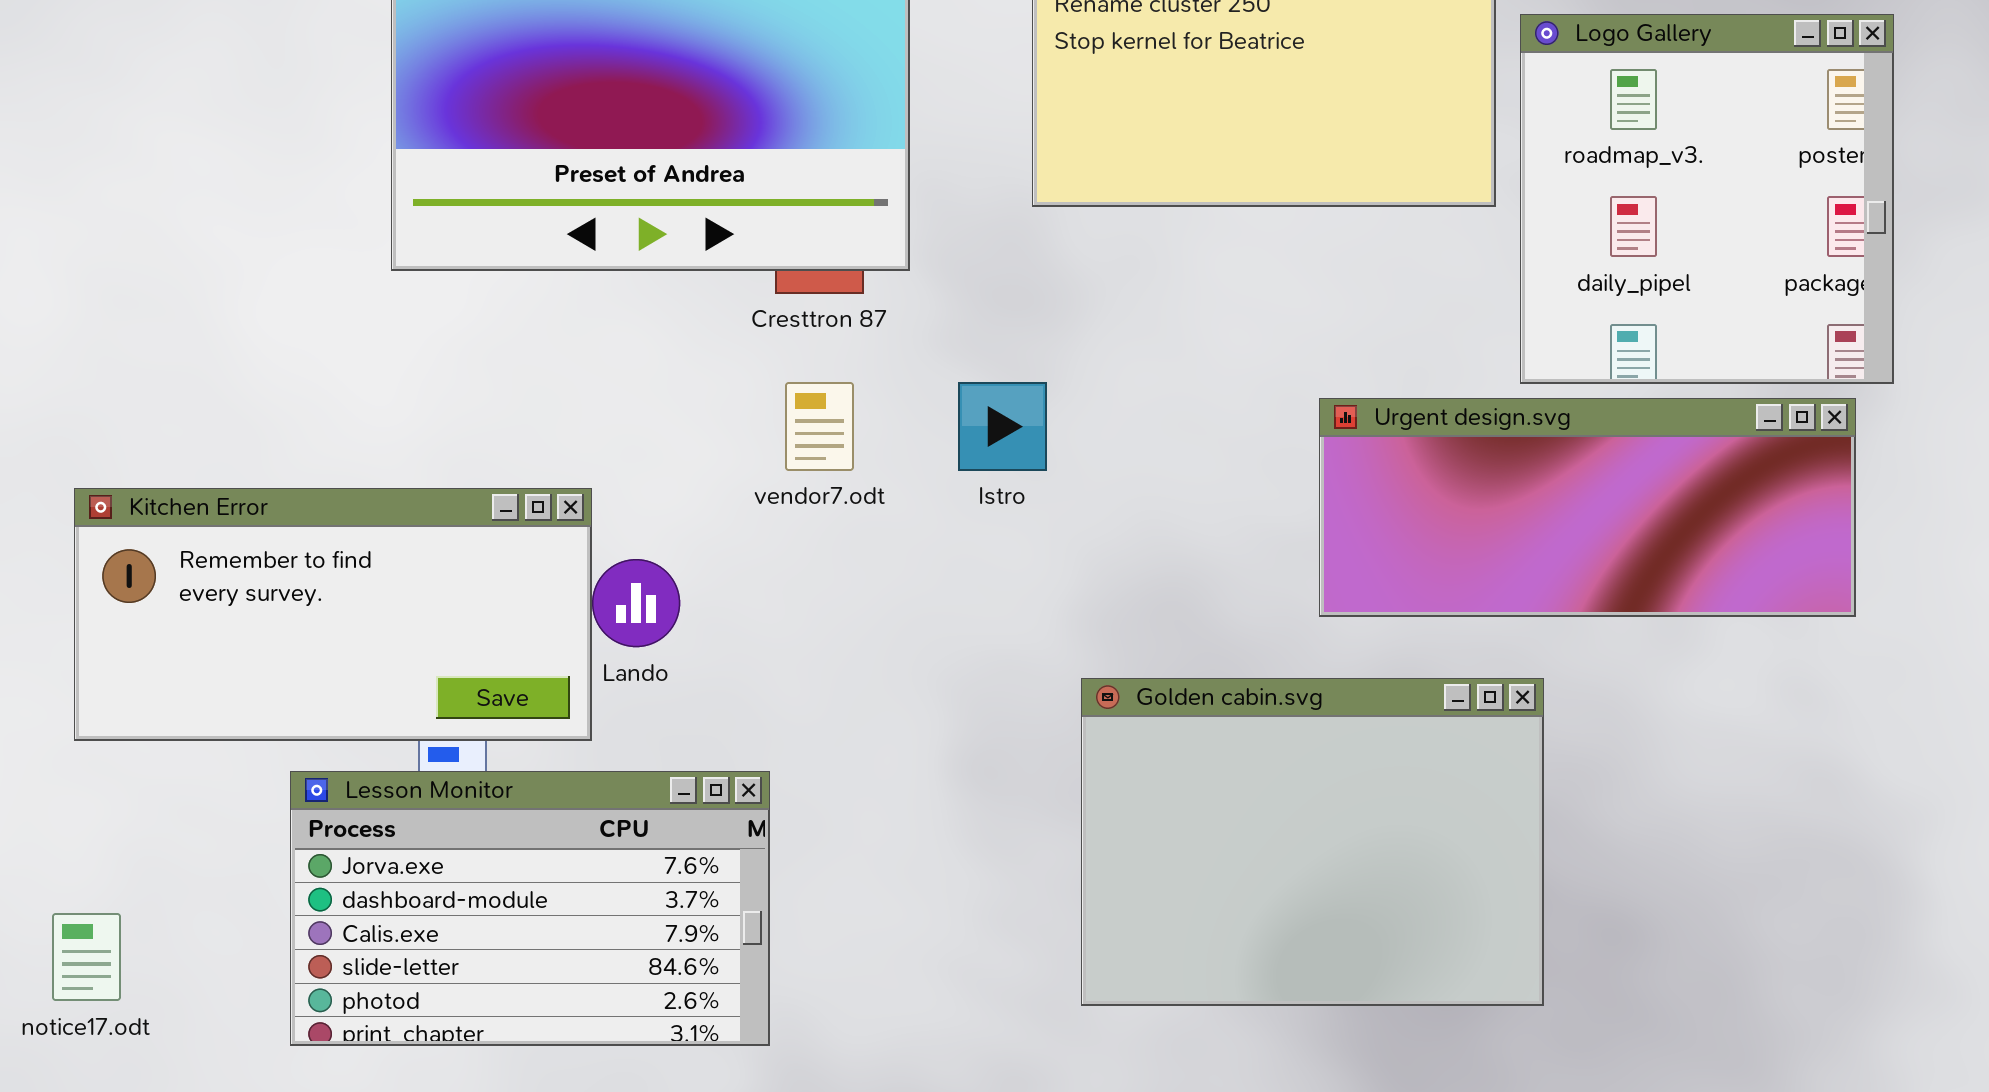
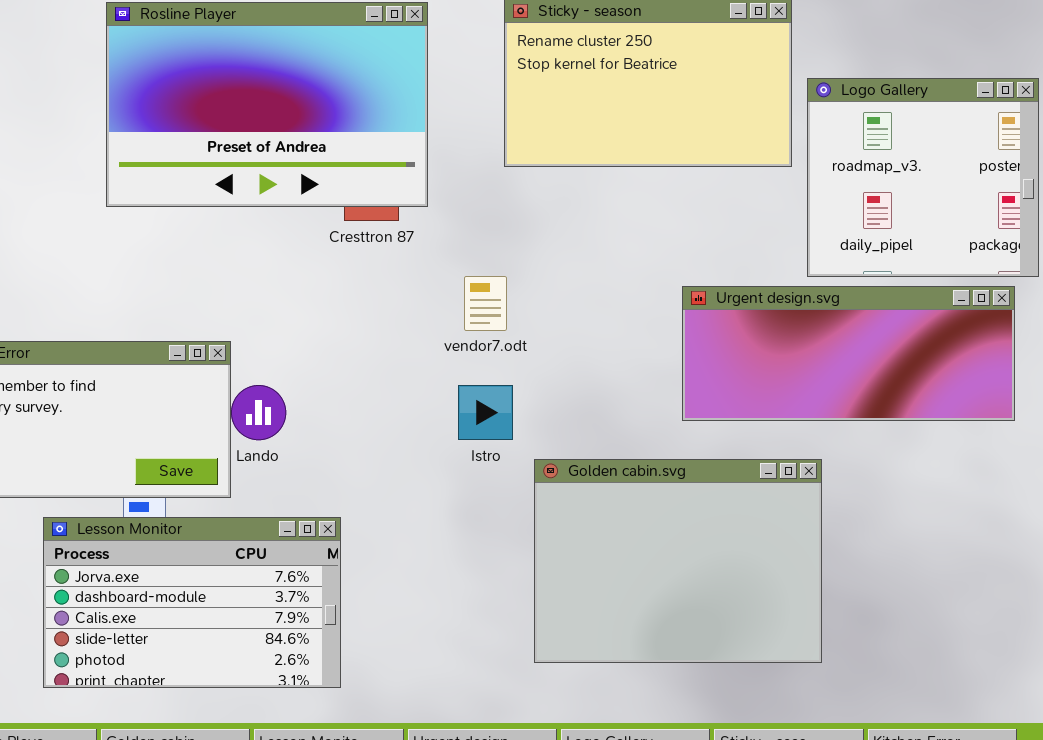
Logo Gallery: [1520,14,1894,384] -> [807,78,1039,277], resized
vendor7.odt: [785,382,854,471] -> [464,276,507,331], moved
Istro: [958,382,1047,471] -> [458,385,513,440], moved

